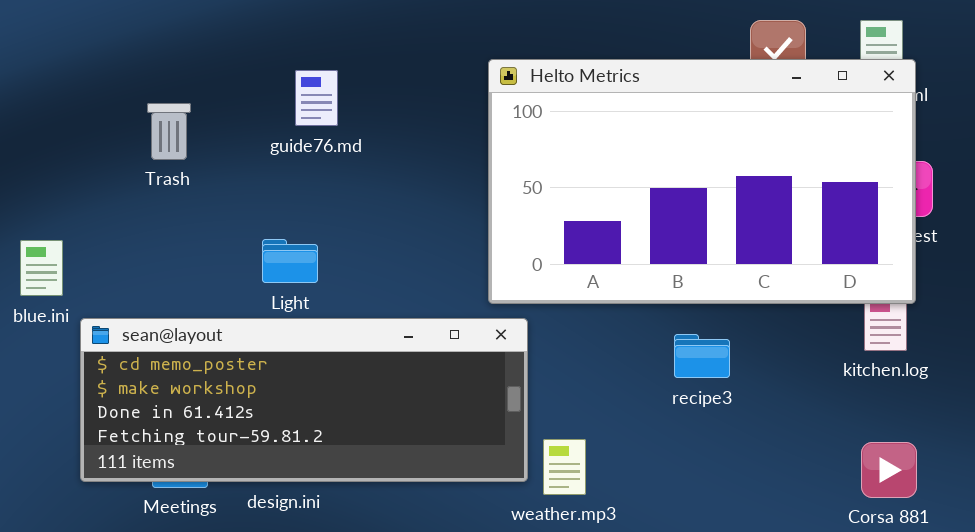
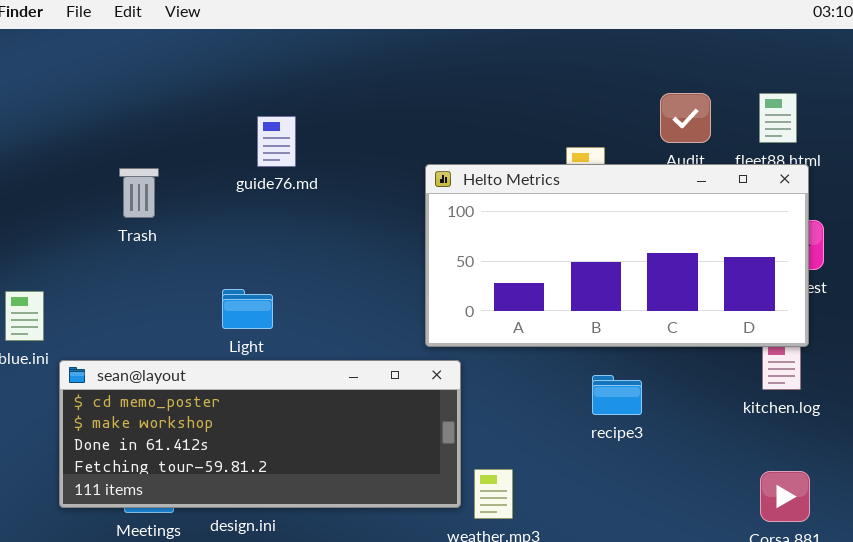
Helto Metrics: [488,59,916,304] -> [425,164,809,347], resized
guide76.md: [295,70,338,126] -> [257,116,296,167], moved

